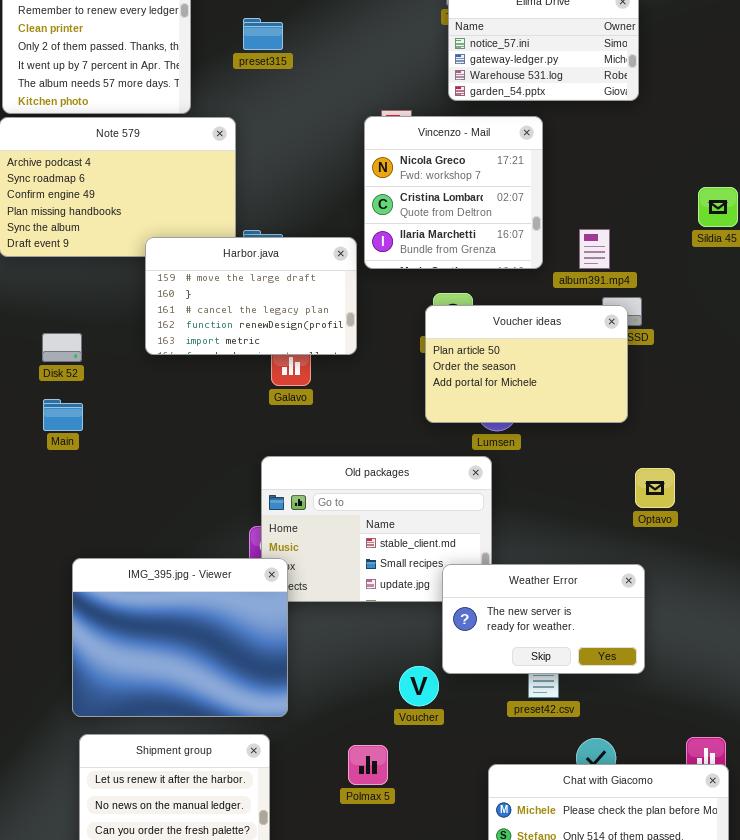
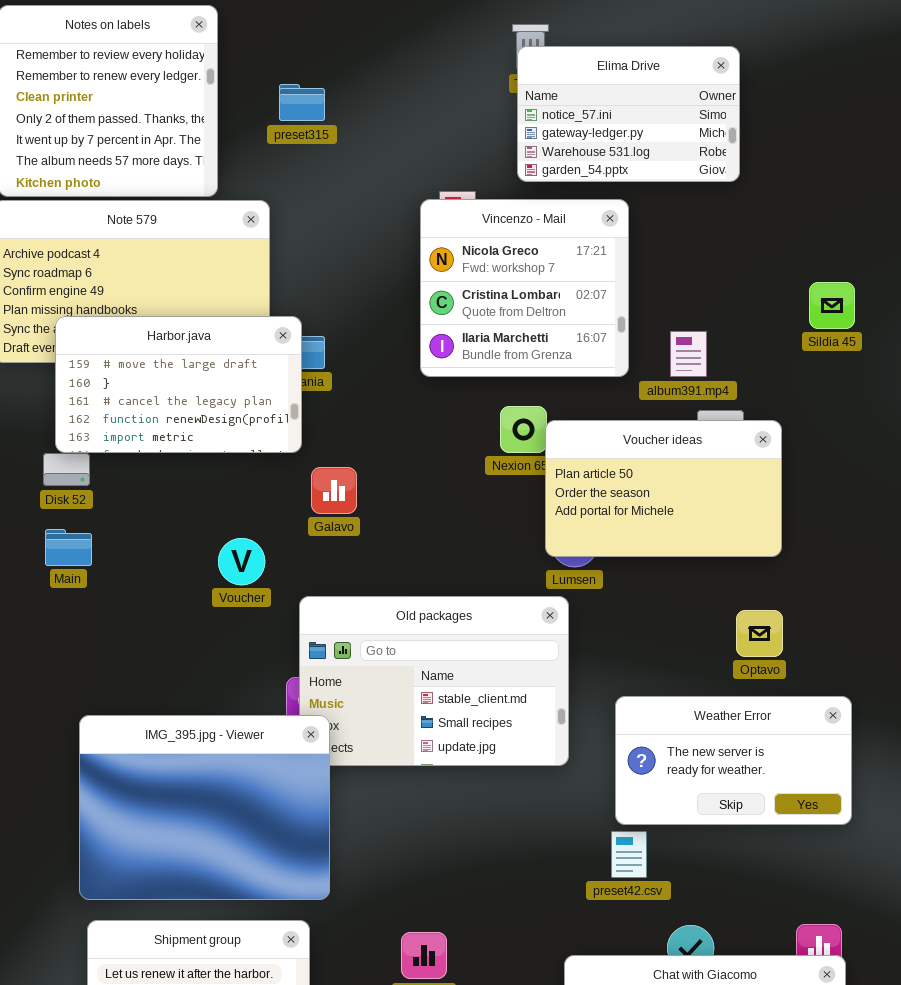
Harbor.java: [145,237,357,355] -> [55,316,302,453], moved
Voucher ideas: [425,305,628,423] -> [545,420,782,557], moved
Weather Error: [442,564,645,674] -> [615,696,852,825], moved
Voucher: [399,666,439,706] -> [218,538,265,585], moved

